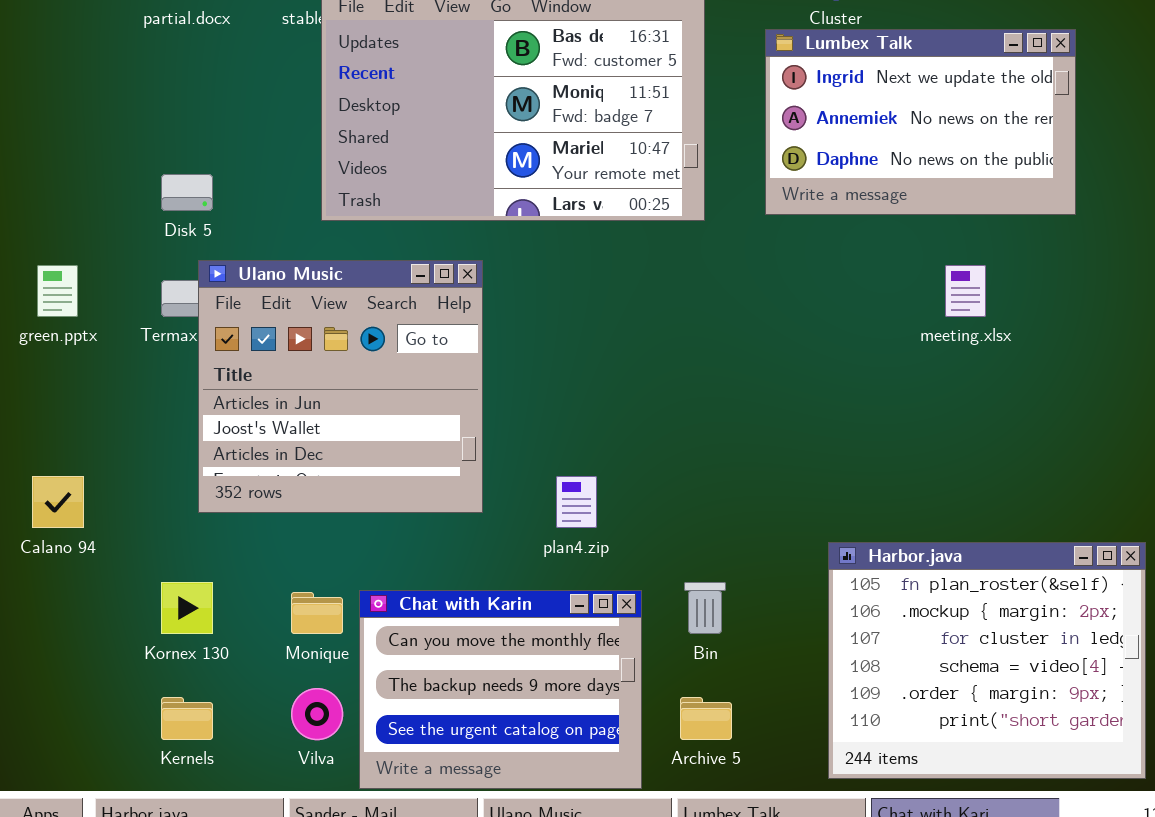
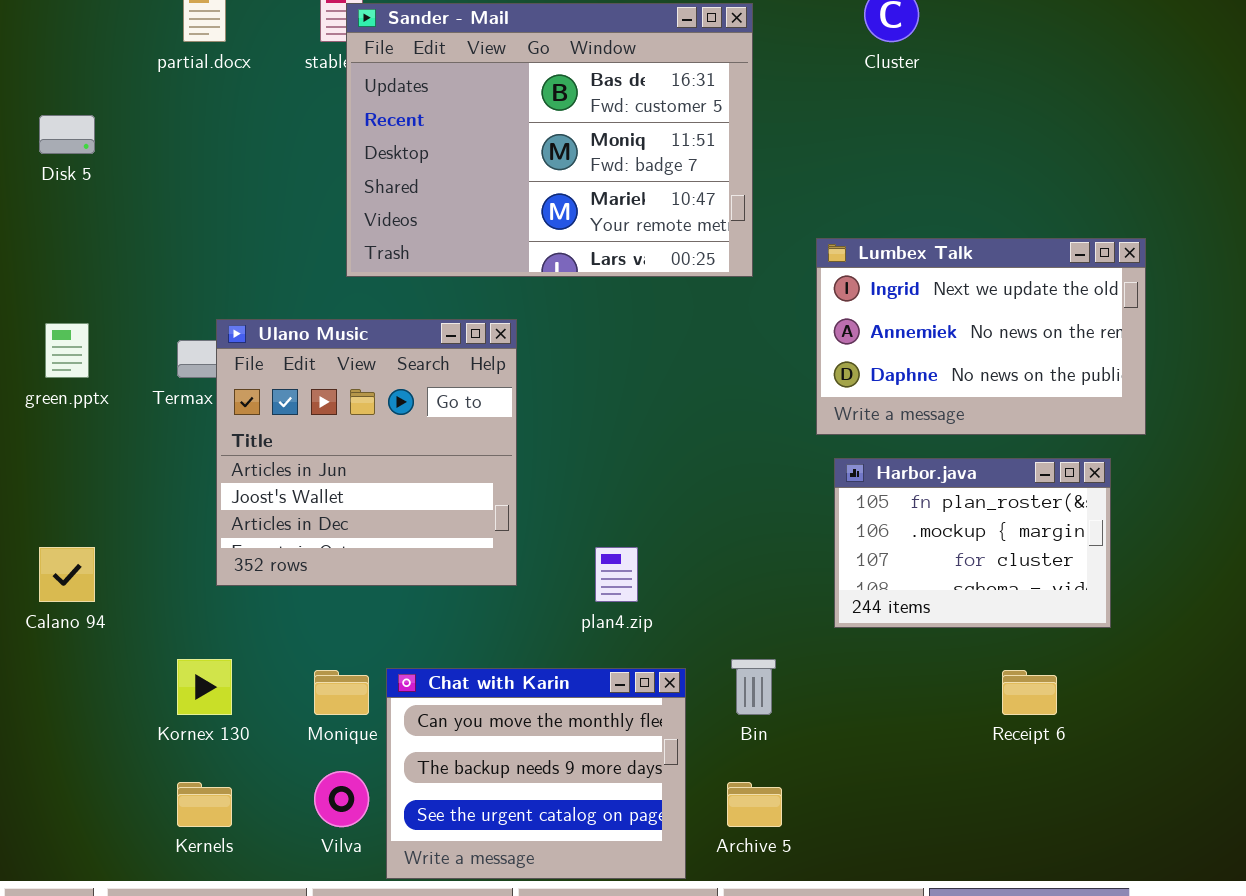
Lumbex Talk: [765,29,1076,215] -> [816,238,1146,435], moved
Disk 5: [161,174,213,211] -> [39,115,95,154], moved
Harbor.java: [828,542,1146,779] -> [834,458,1111,628], moved, resized

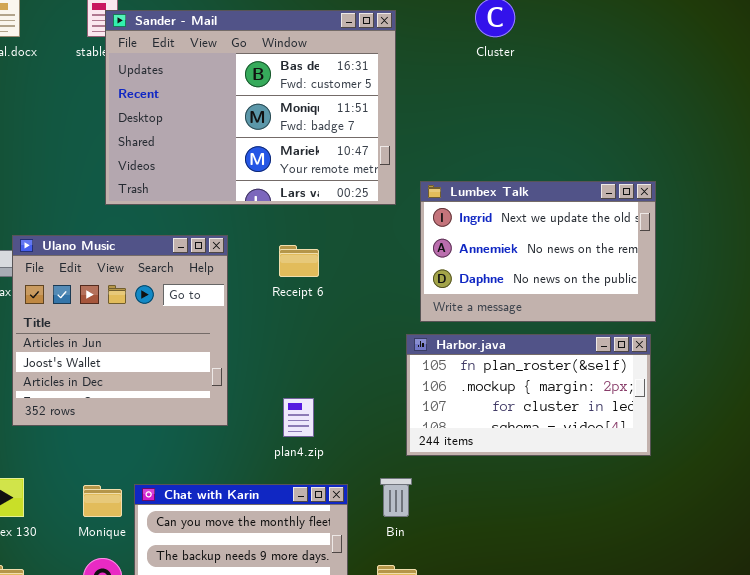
Lumbex Talk: [816,238,1146,435] -> [420,181,656,322], moved
Harbor.java: [834,458,1111,628] -> [406,334,651,456], resized
Receipt 6: [1002,670,1057,715] -> [279,245,319,277], moved

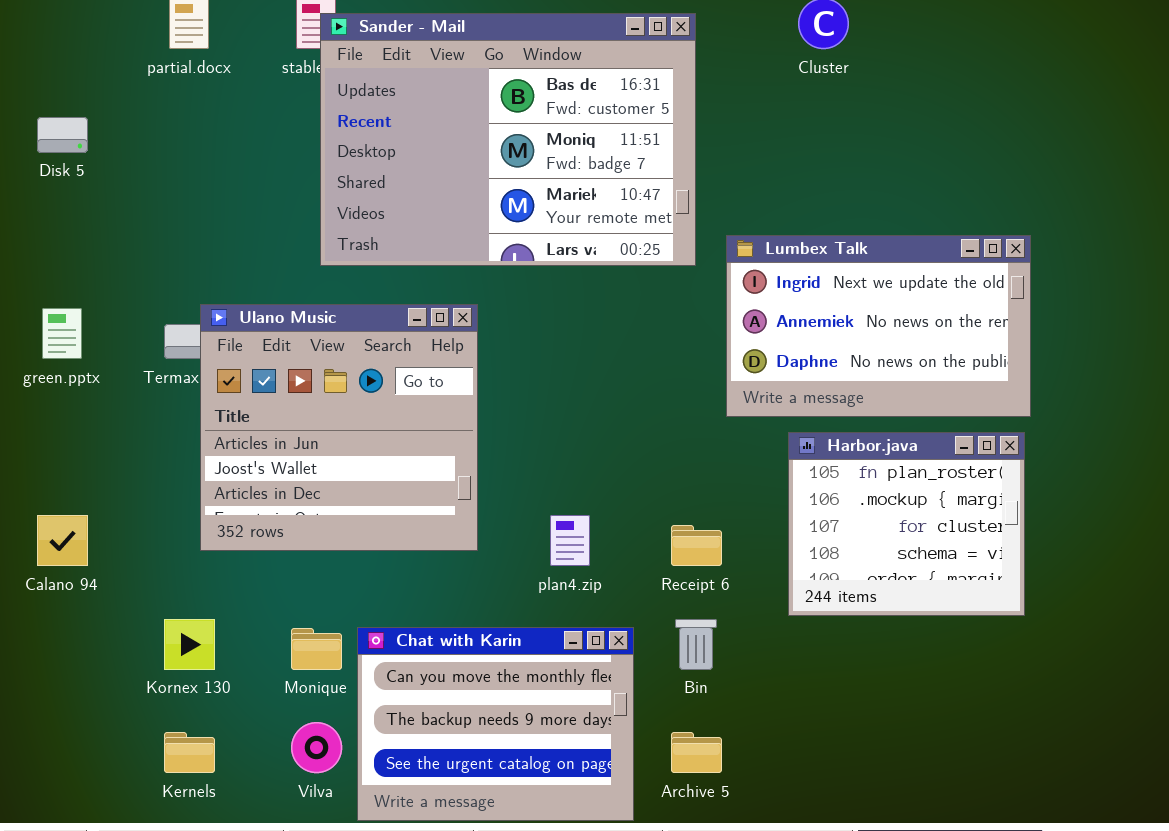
Receipt 6: [279,245,319,277] -> [671,525,722,566], moved
Harbor.java: [406,334,651,456] -> [788,432,1025,616], resized

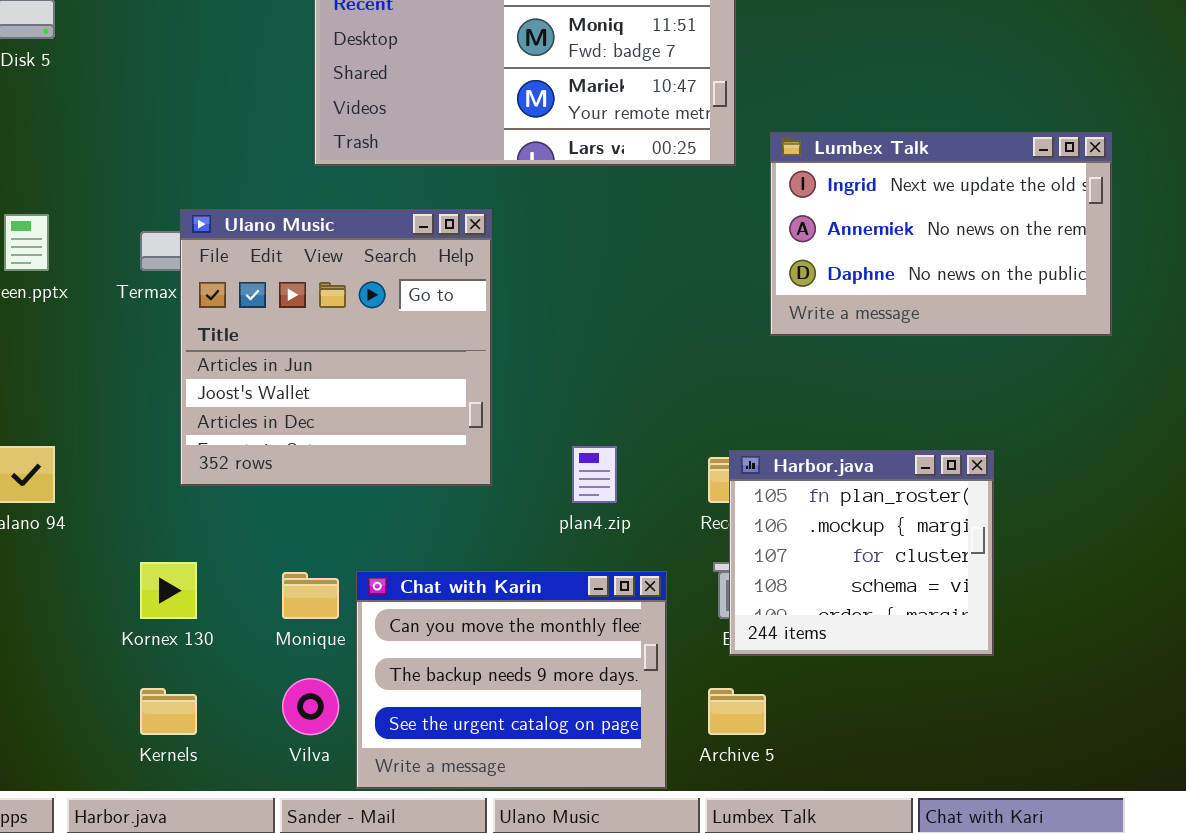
Harbor.java: [788,432,1025,616] -> [729,450,994,656], moved

